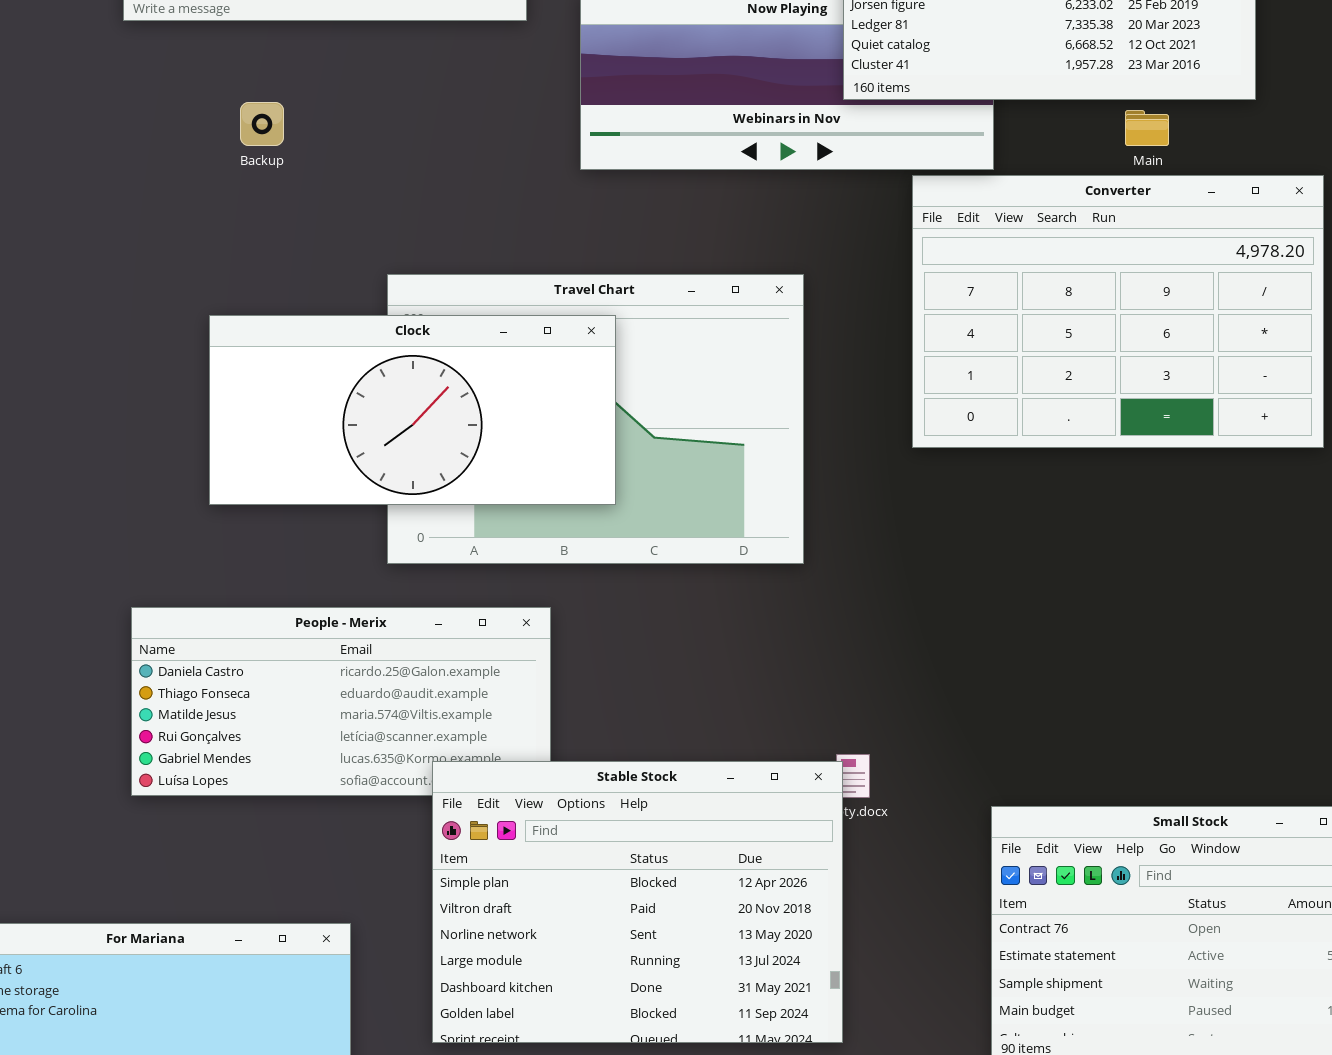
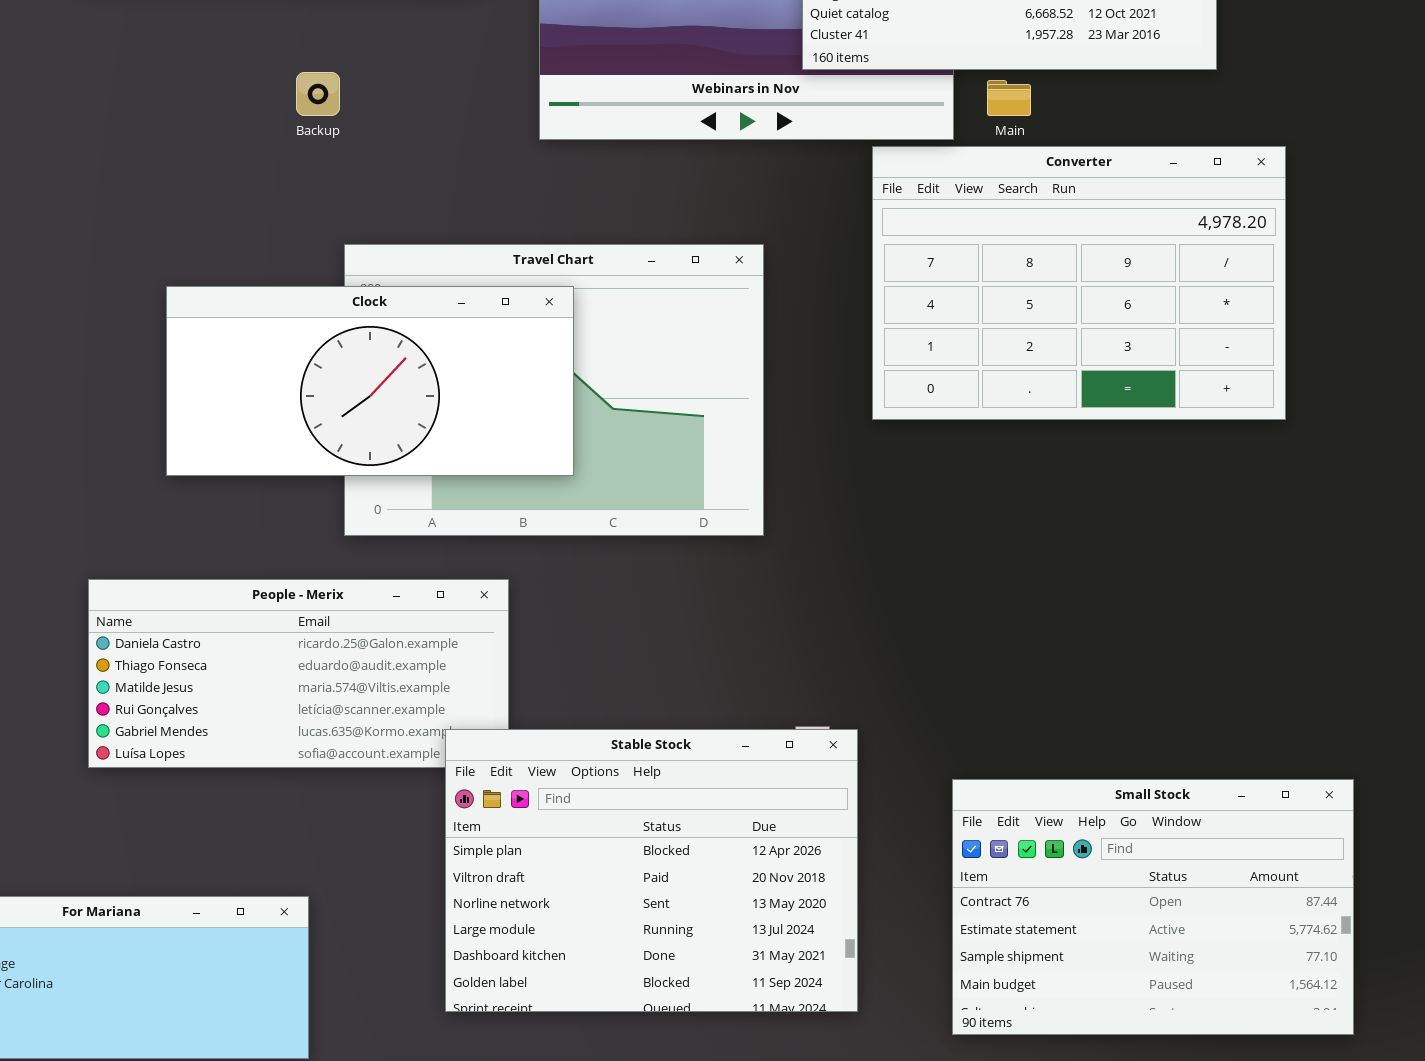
Backup: [240,102,284,146] -> [296,72,340,116], moved
Main: [1125,110,1169,146] -> [987,80,1031,116], moved
Stable Stock: [432,761,843,1043] -> [445,729,858,1012], moved

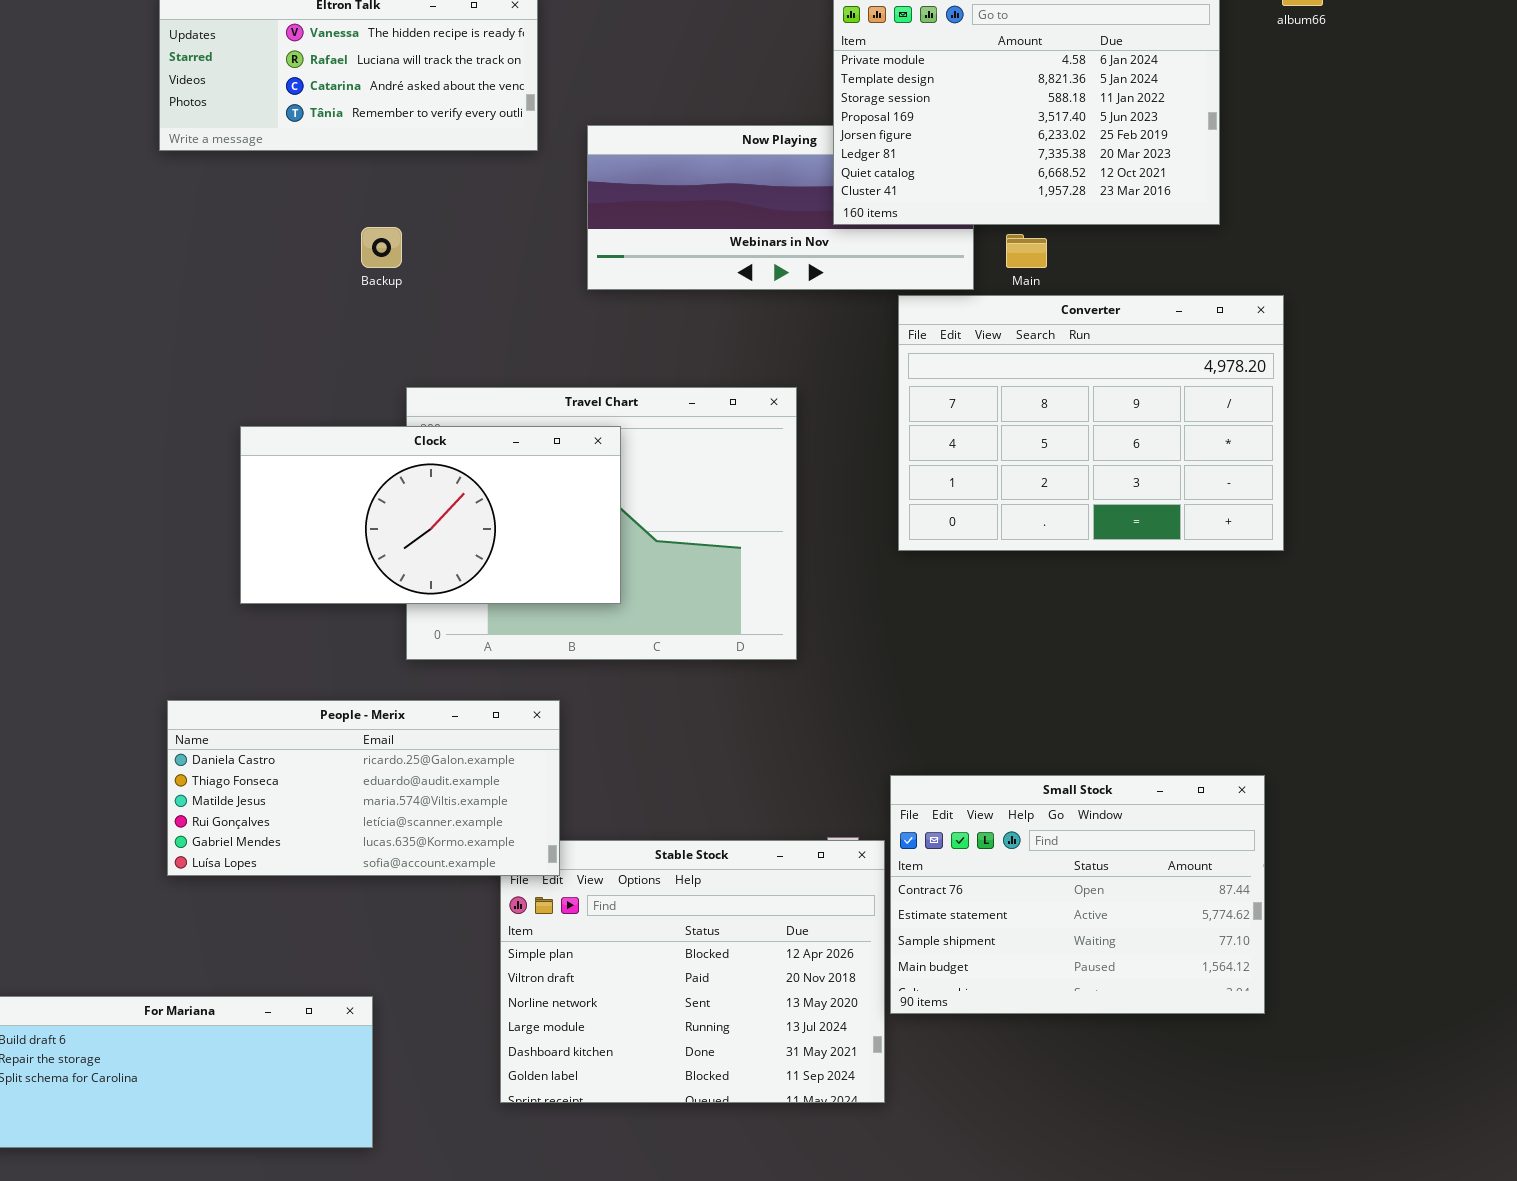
People - Merix: [88,579,509,768] -> [167,700,560,876], raised
Small Stock: [952,779,1354,1035] -> [890,775,1265,1014], moved

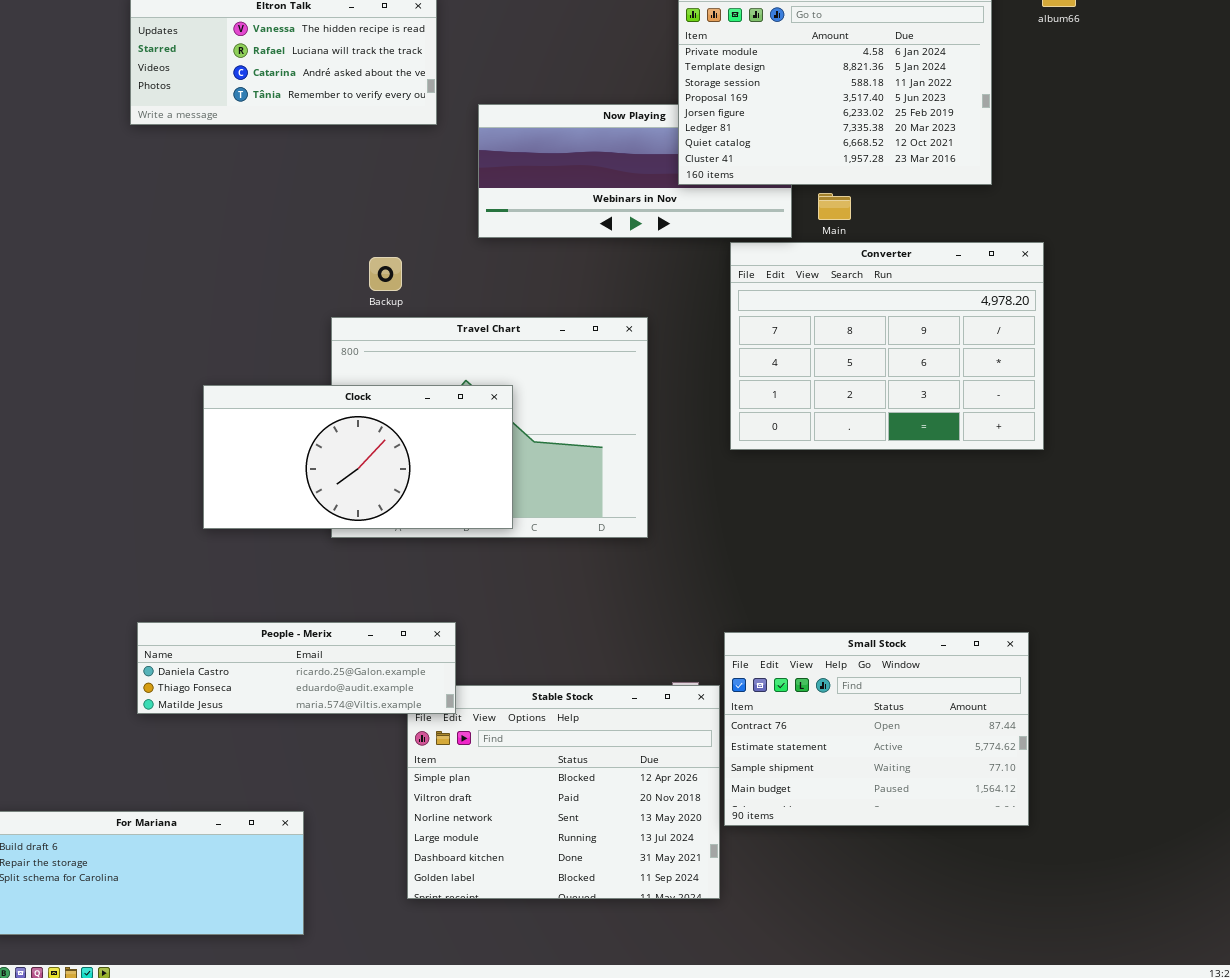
Backup: [361,227,402,268] -> [369,257,402,291], moved
Clock: [240,426,621,604] -> [203,385,513,529], moved
People - Merix: [167,700,560,876] -> [137,622,456,714], resized

